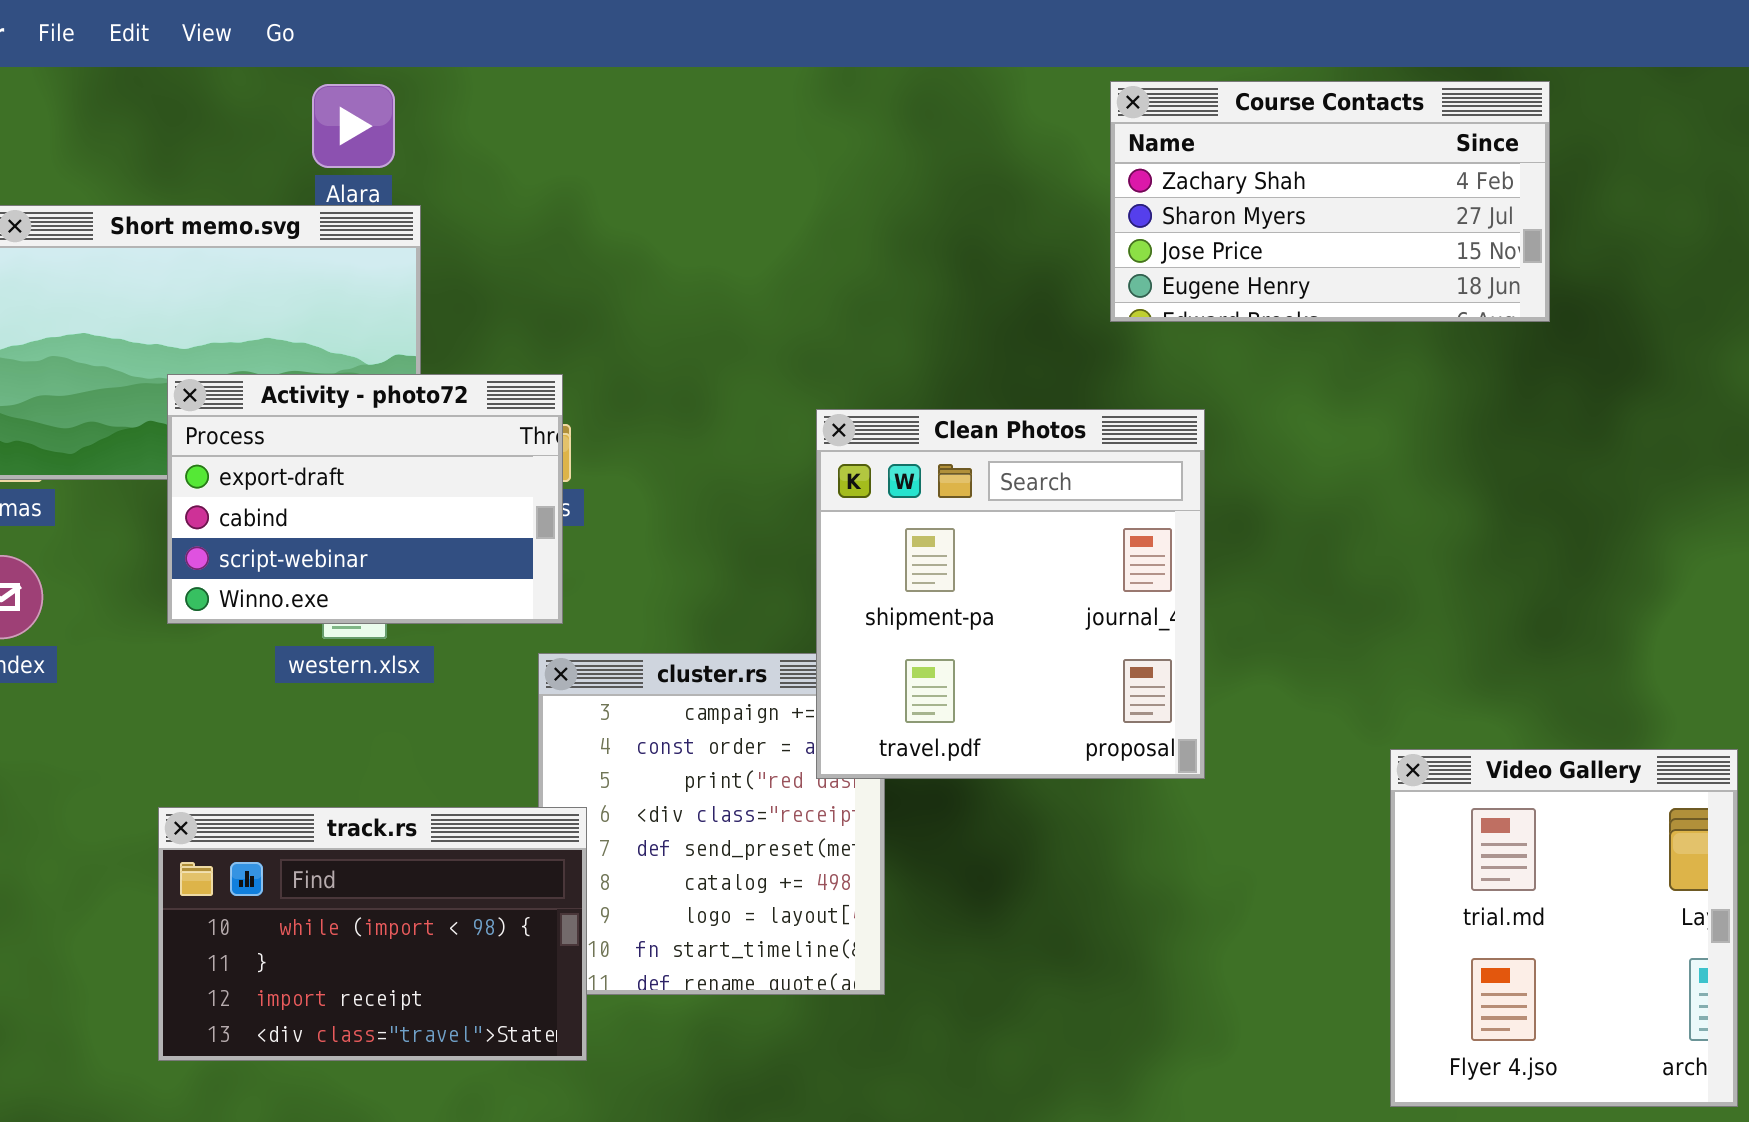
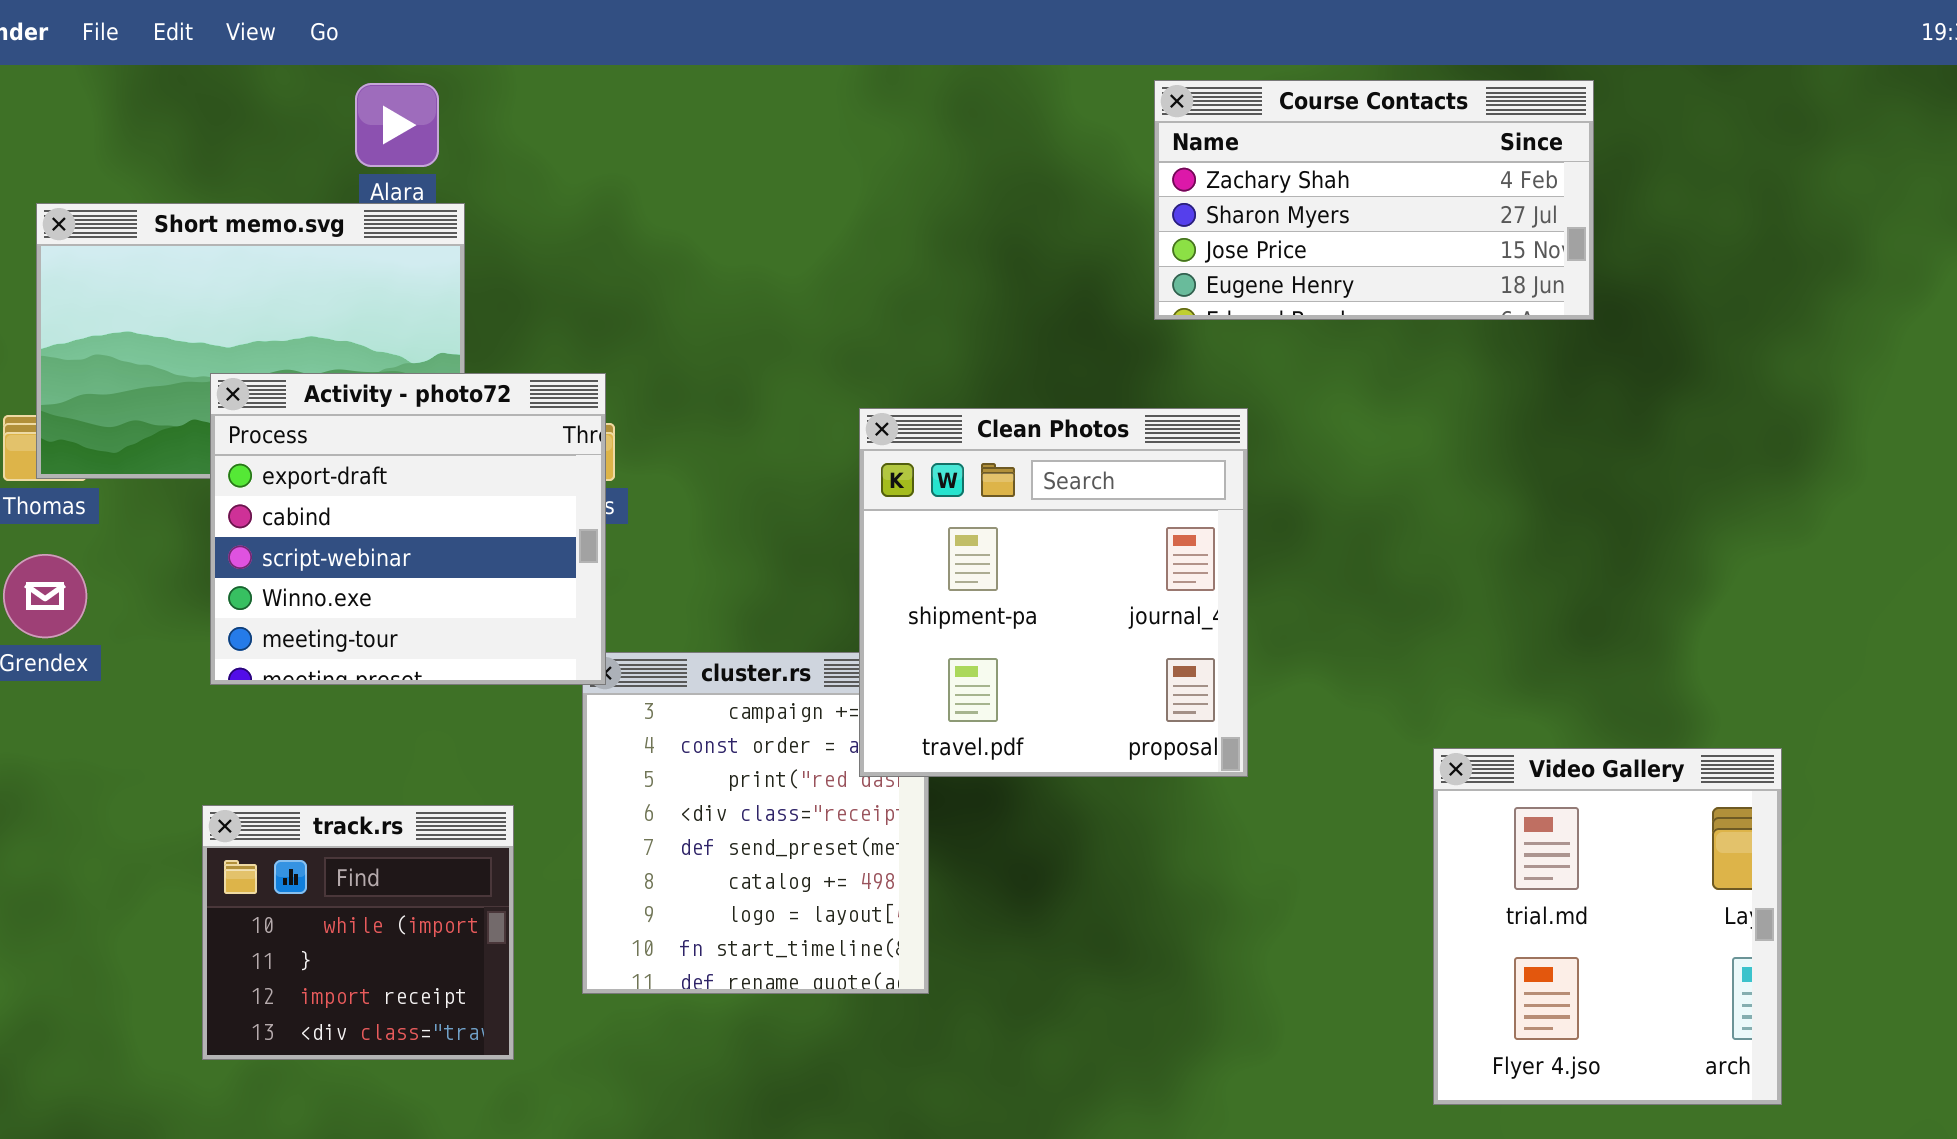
Activity - photo72: [167,374,563,624] -> [210,373,606,685], resized
track.rs: [158,807,587,1061] -> [202,805,514,1060], resized

